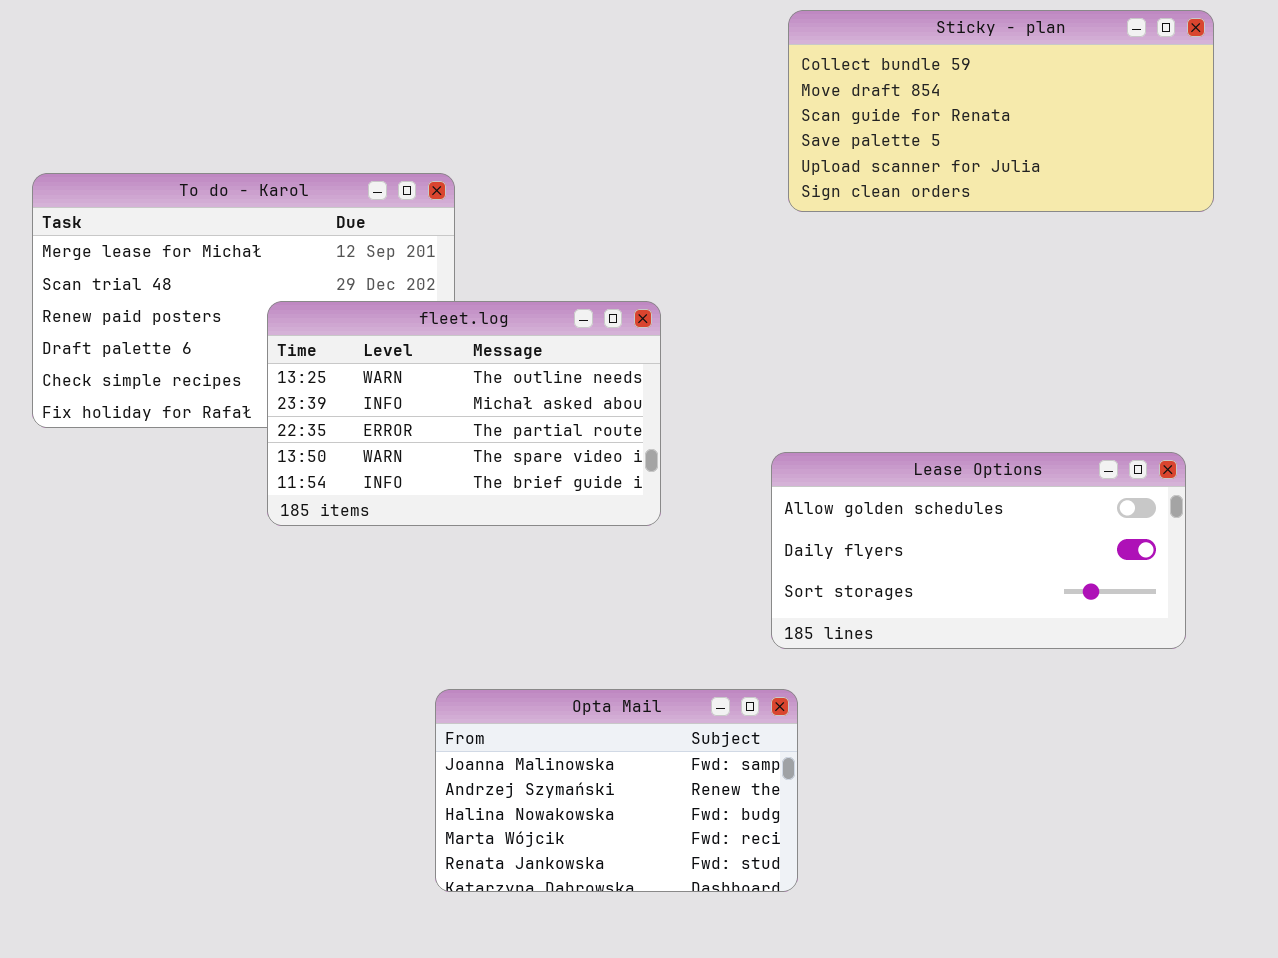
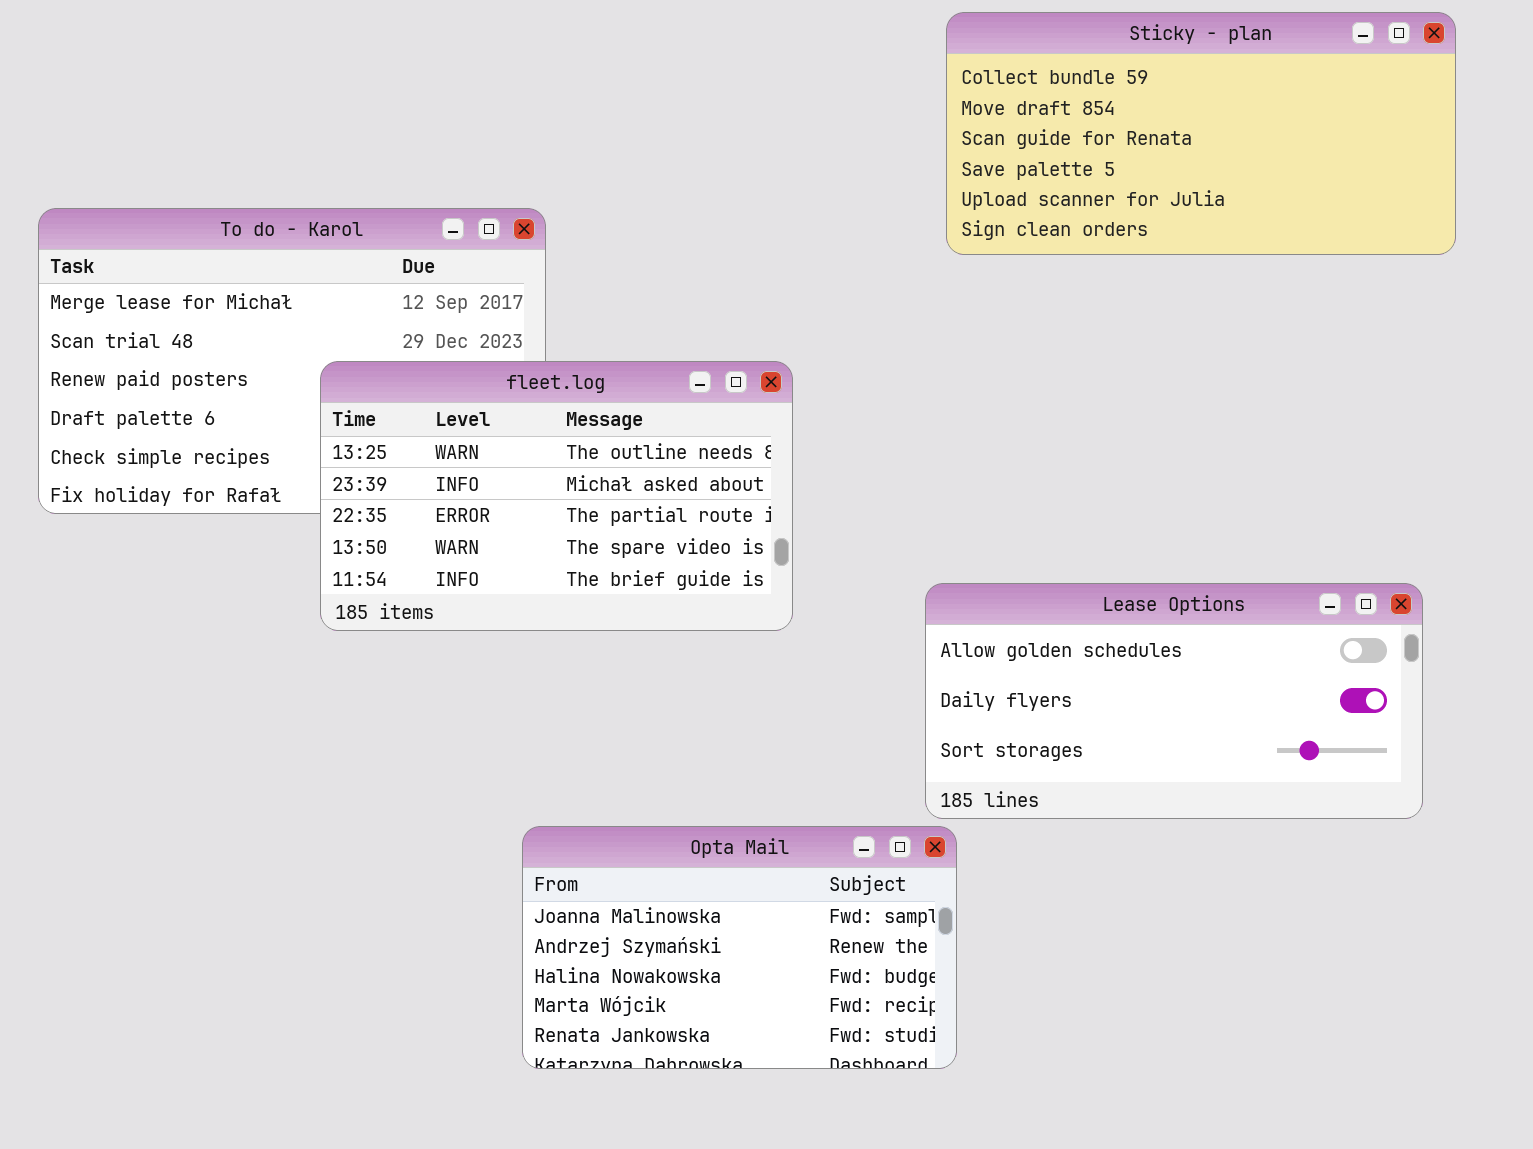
Lease Options: [771,452,1186,649] -> [925,583,1423,819], moved

